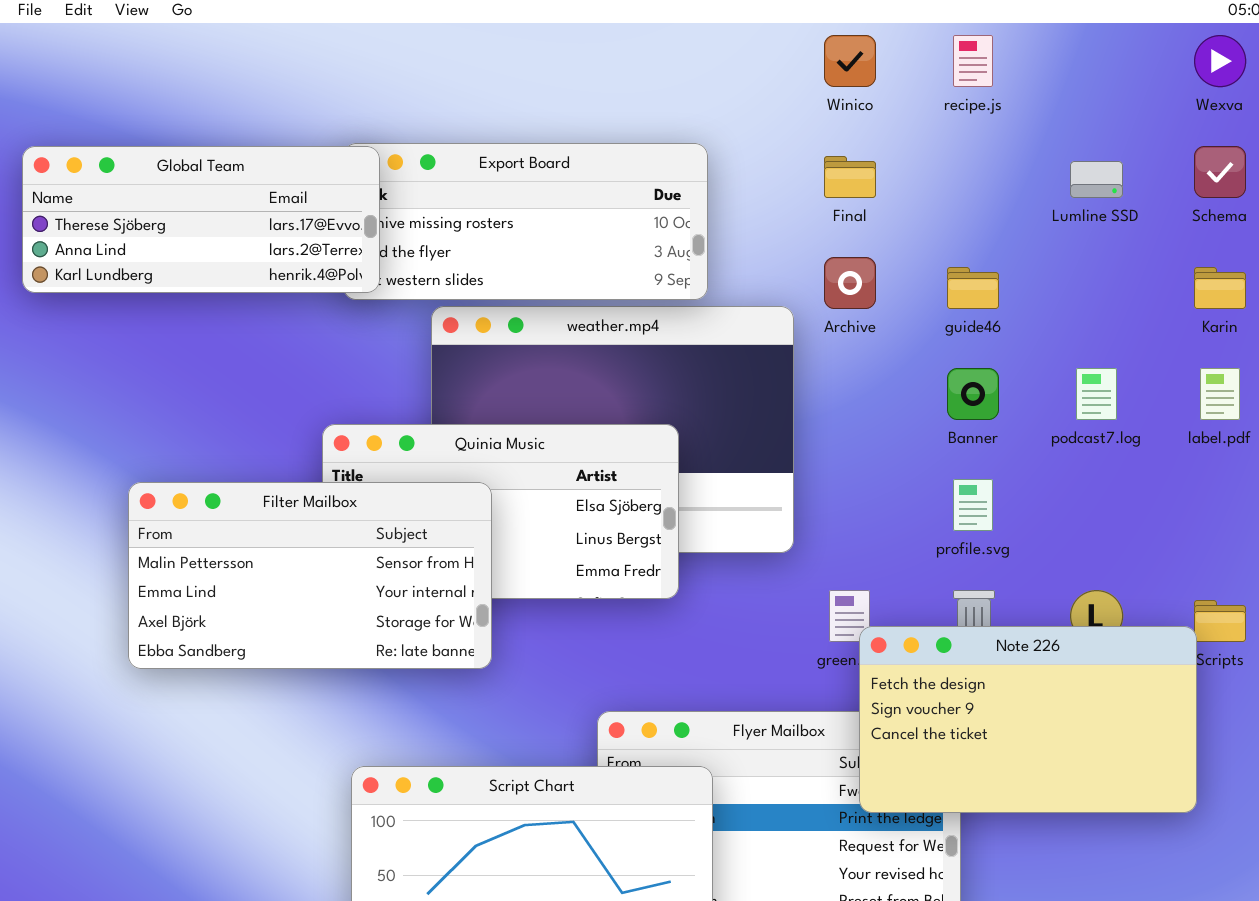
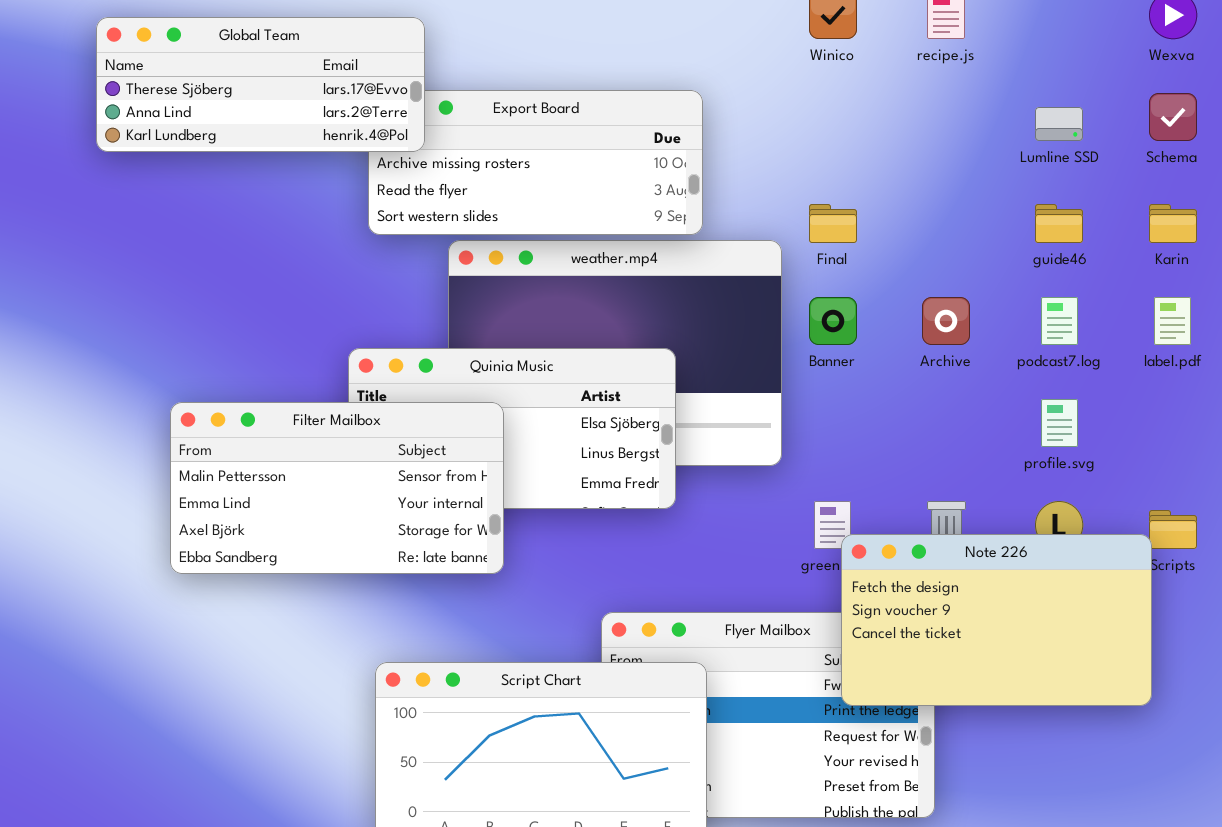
Global Team: [22,146,380,293] -> [96,17,425,152], moved
Final: [824,156,876,198] -> [809,204,857,243], moved
Archive: [824,257,876,309] -> [922,297,970,345], moved
guide46: [947,267,999,309] -> [1035,204,1083,243], moved
Banner: [947,368,999,420] -> [809,297,857,345], moved
profile.svg: [953,479,993,531] -> [1041,399,1078,447], moved

